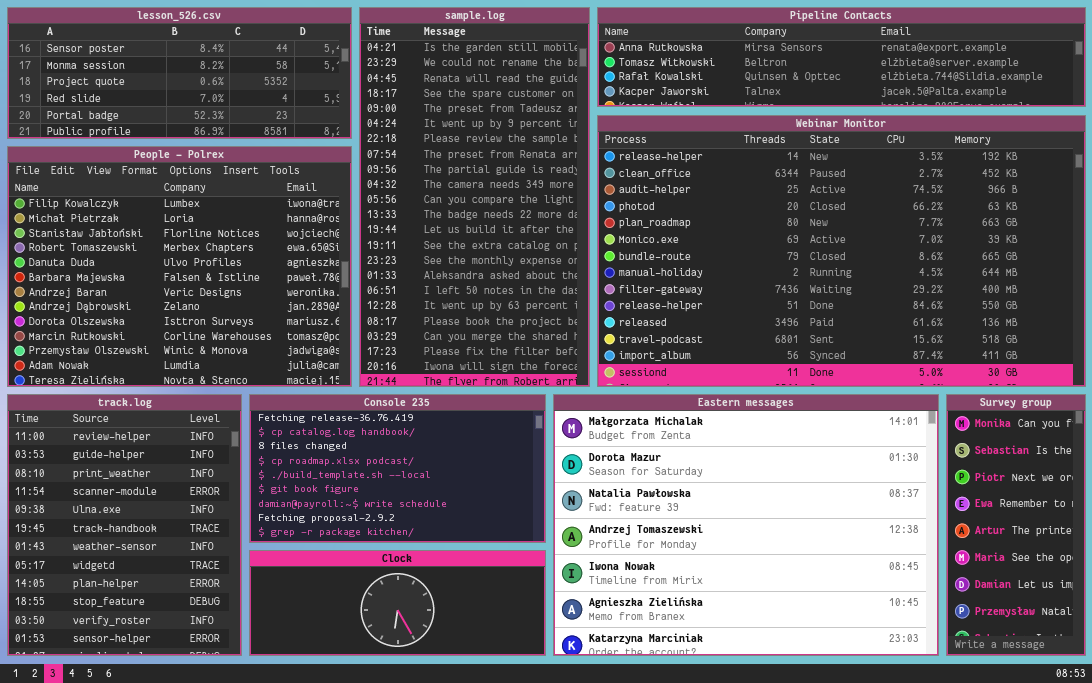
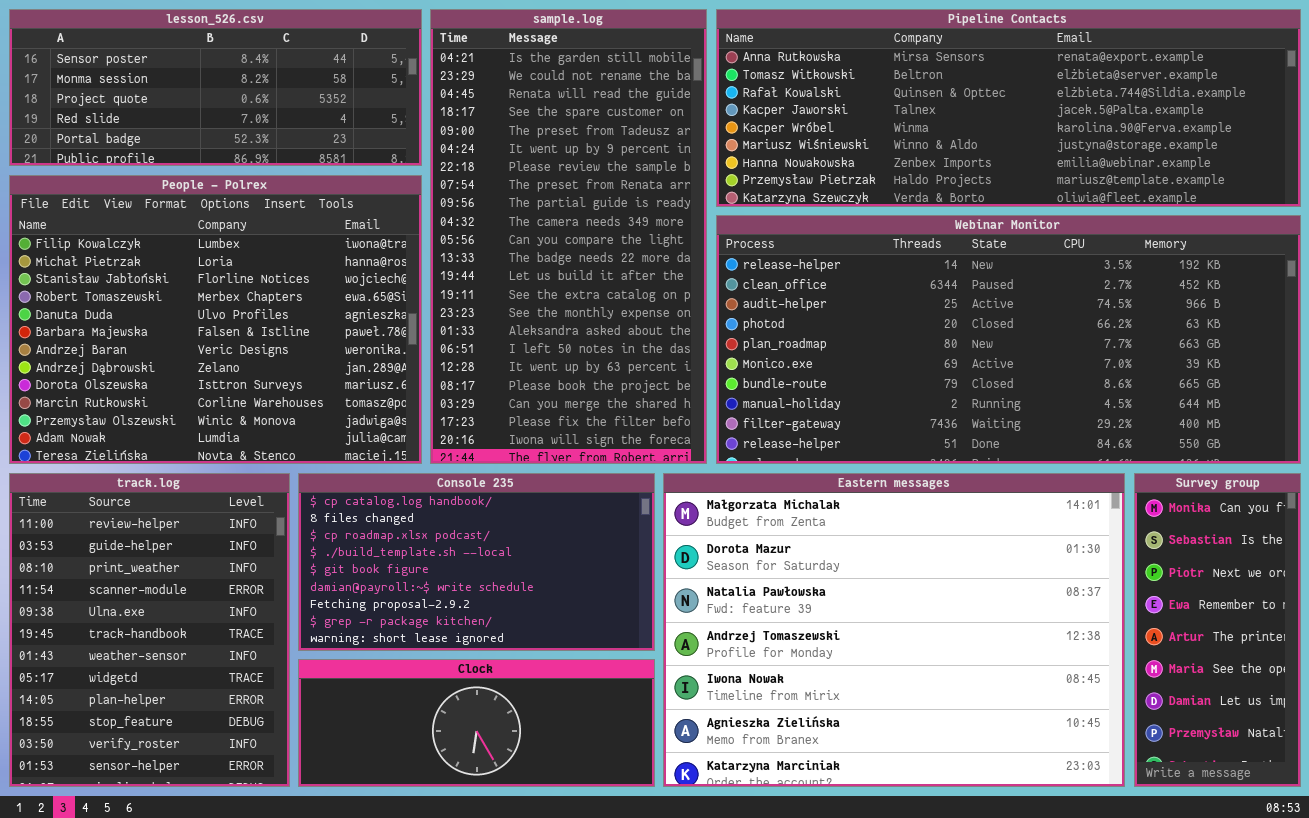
Pipeline Contacts: [597,7,1086,107] -> [716,9,1301,207], resized
Webinar Monitor: [597,115,1086,387] -> [716,215,1301,464], resized
Console 235: [249,394,546,543] -> [298,473,655,651], scrolled down 1 row

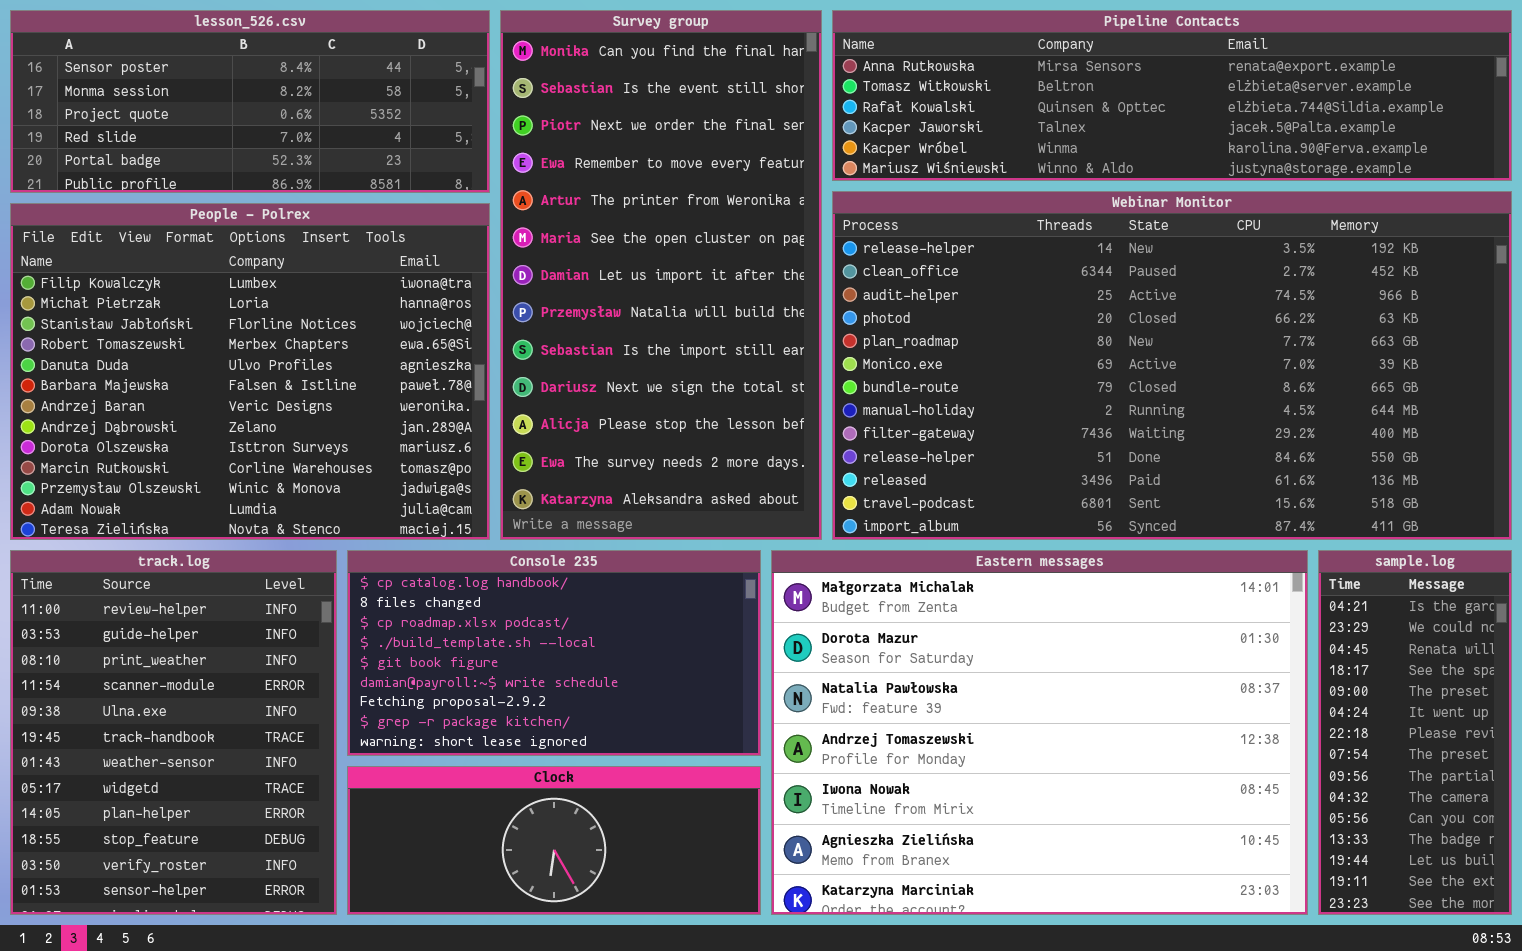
sample.log: [430,9,707,464] -> [1318,550,1512,915], moved, resized
Pipeline Contacts: [716,9,1301,207] -> [832,10,1512,181], resized
Webinar Monitor: [716,215,1301,464] -> [832,191,1512,540], resized
Survey group: [1134,473,1301,787] -> [500,10,822,540], moved, resized

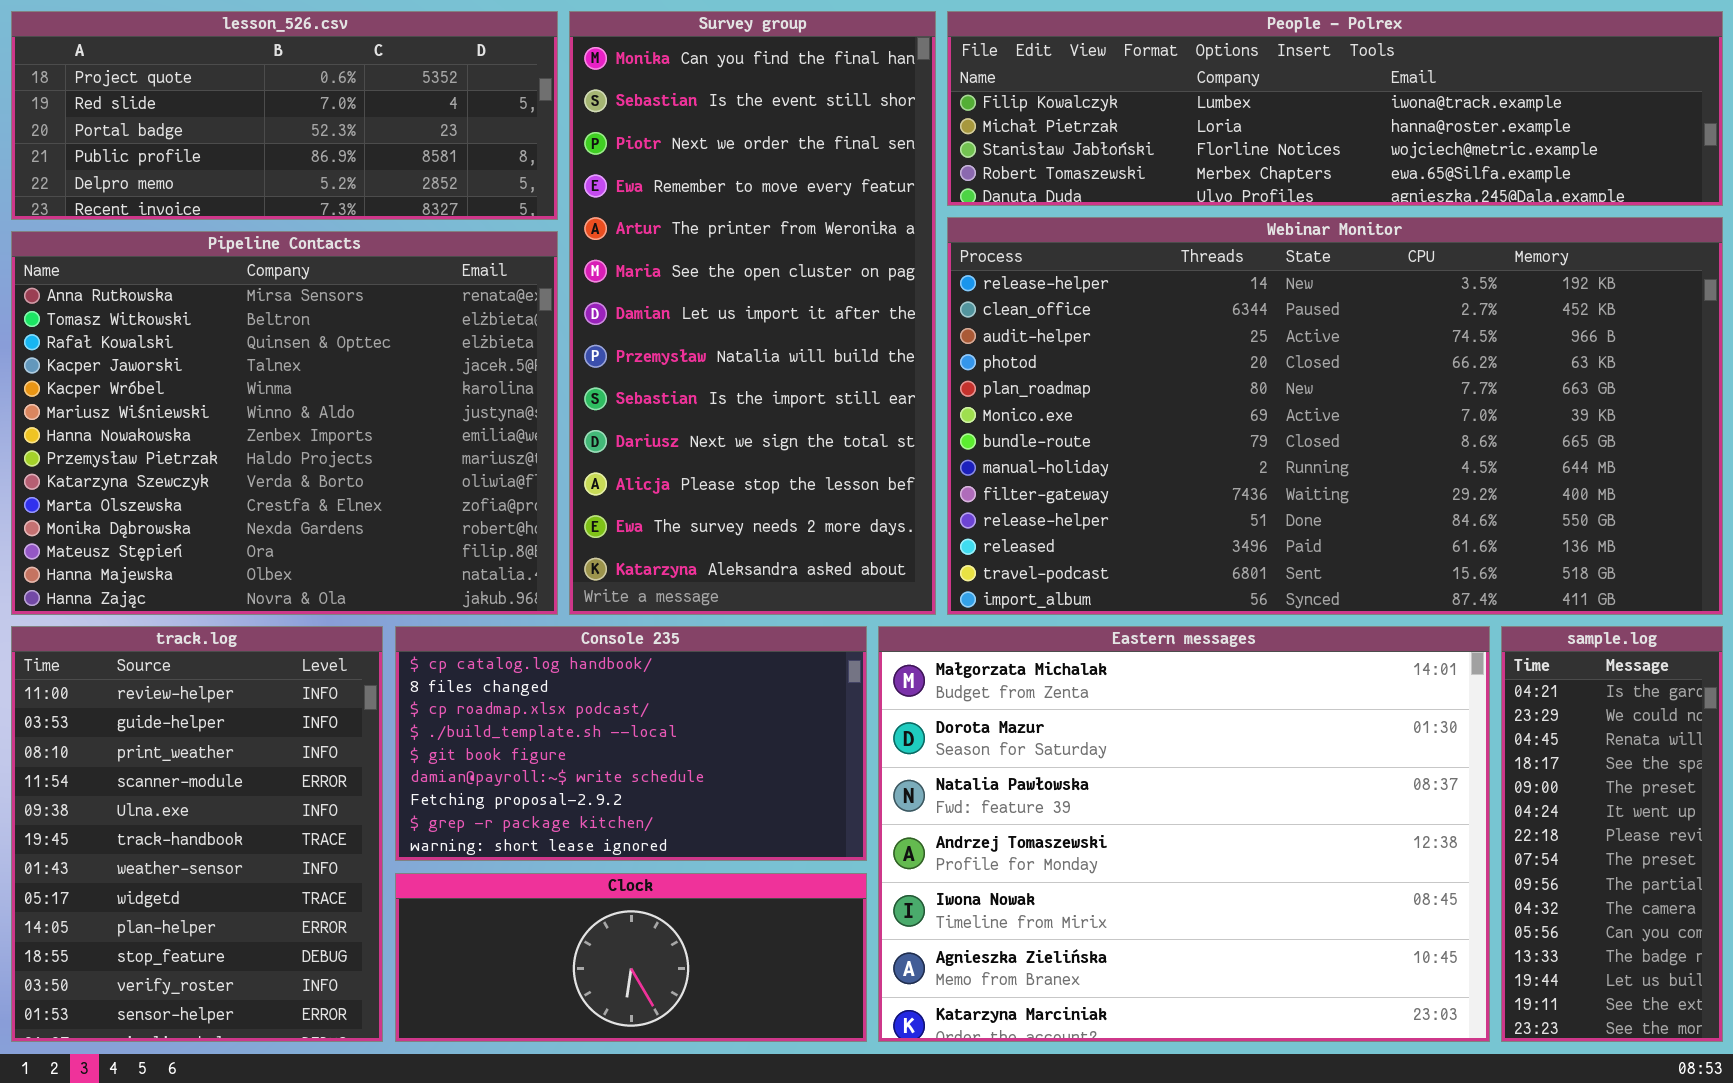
lesson_526.csv: [10,10,490,193] -> [11,11,558,220], scrolled down 2 rows
Pipeline Contacts: [832,10,1512,181] -> [11,231,558,615], moved, resized
People - Polrex: [10,203,490,540] -> [947,11,1723,206], moved, resized

